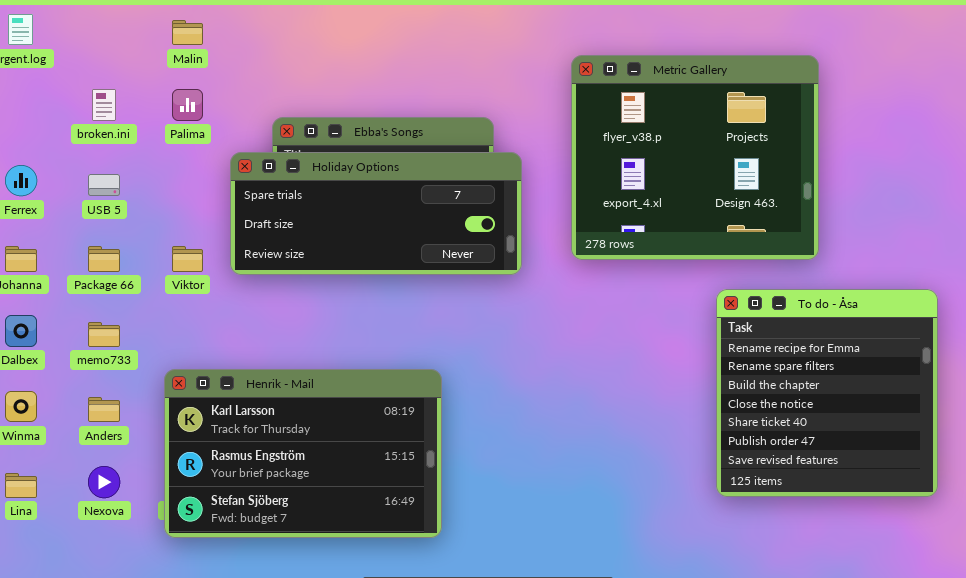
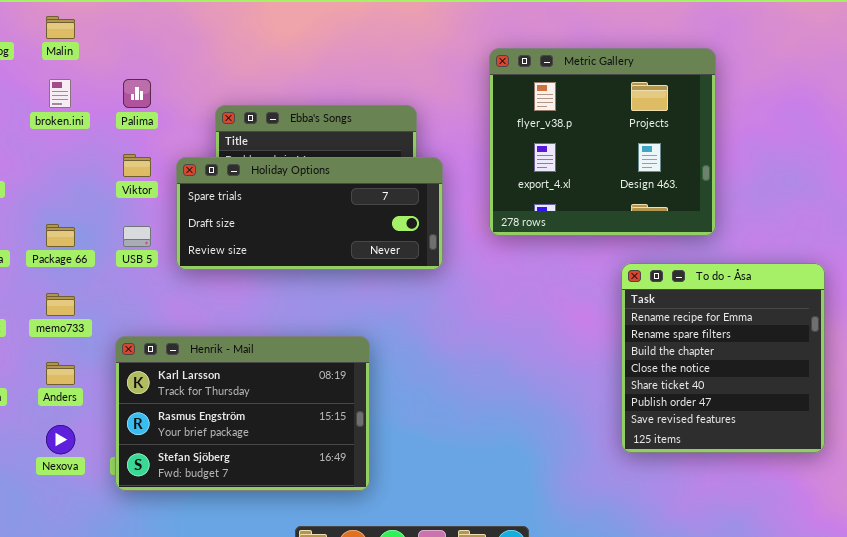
Malin: [172,20,203,45] -> [46,16,75,39], moved
Holiday Options: [230,152,522,275] -> [176,157,443,270], moved
USB 5: [88,174,120,196] -> [123,226,151,247], moved
Viktor: [172,246,203,272] -> [123,154,151,177], moved

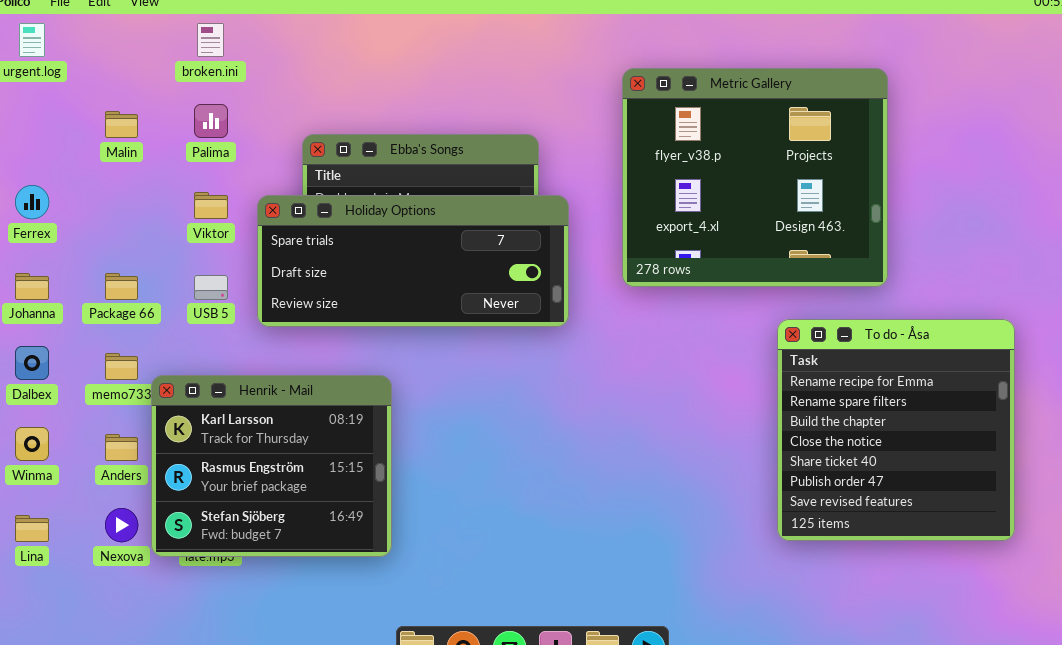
Malin: [46,16,75,39] -> [105,111,138,138], moved
broken.ini: [49,79,71,108] -> [197,23,224,57], moved
Henrik - Mail: [115,336,370,491] -> [151,375,392,557], moved, resized

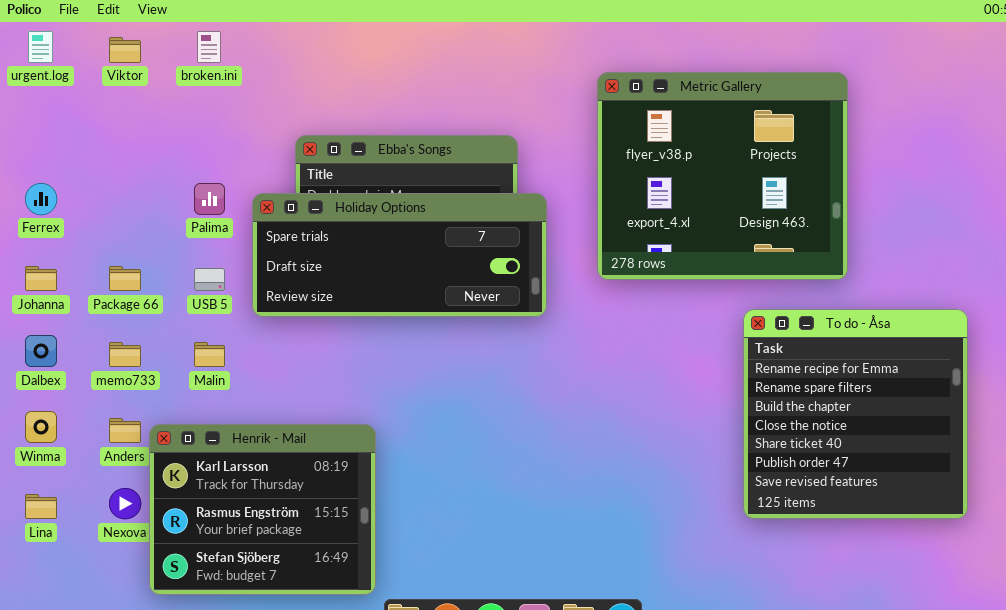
Palima: [194,104,228,138] -> [194,183,225,215], moved
Malin: [105,111,138,138] -> [194,342,225,367], moved
Viktor: [194,192,228,219] -> [109,37,141,63], moved
Henrik - Mail: [151,375,392,557] -> [149,424,376,595], moved

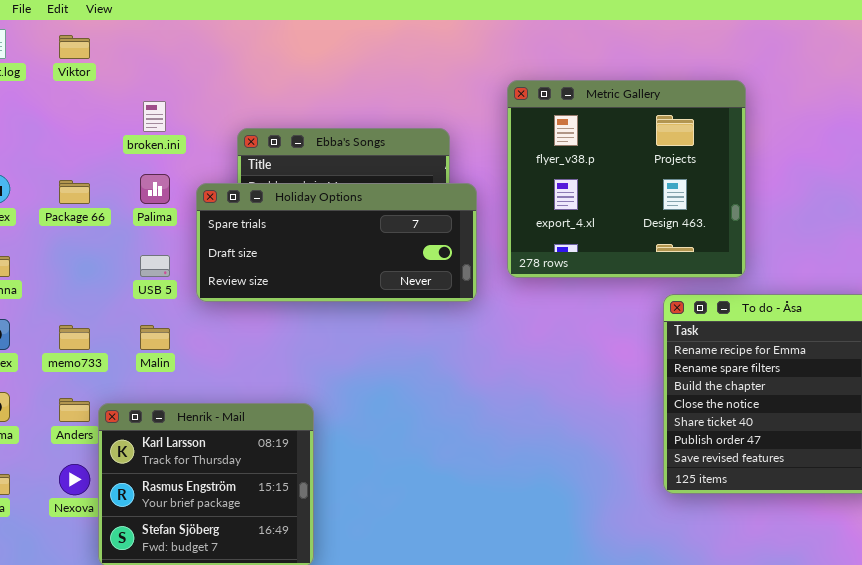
broken.ini: [197,31,221,63] -> [143,101,166,132], moved
Metric Gallery: [597,72,848,280] -> [507,80,746,278], moved
Package 66: [109,266,141,291] -> [59,180,90,204], moved

